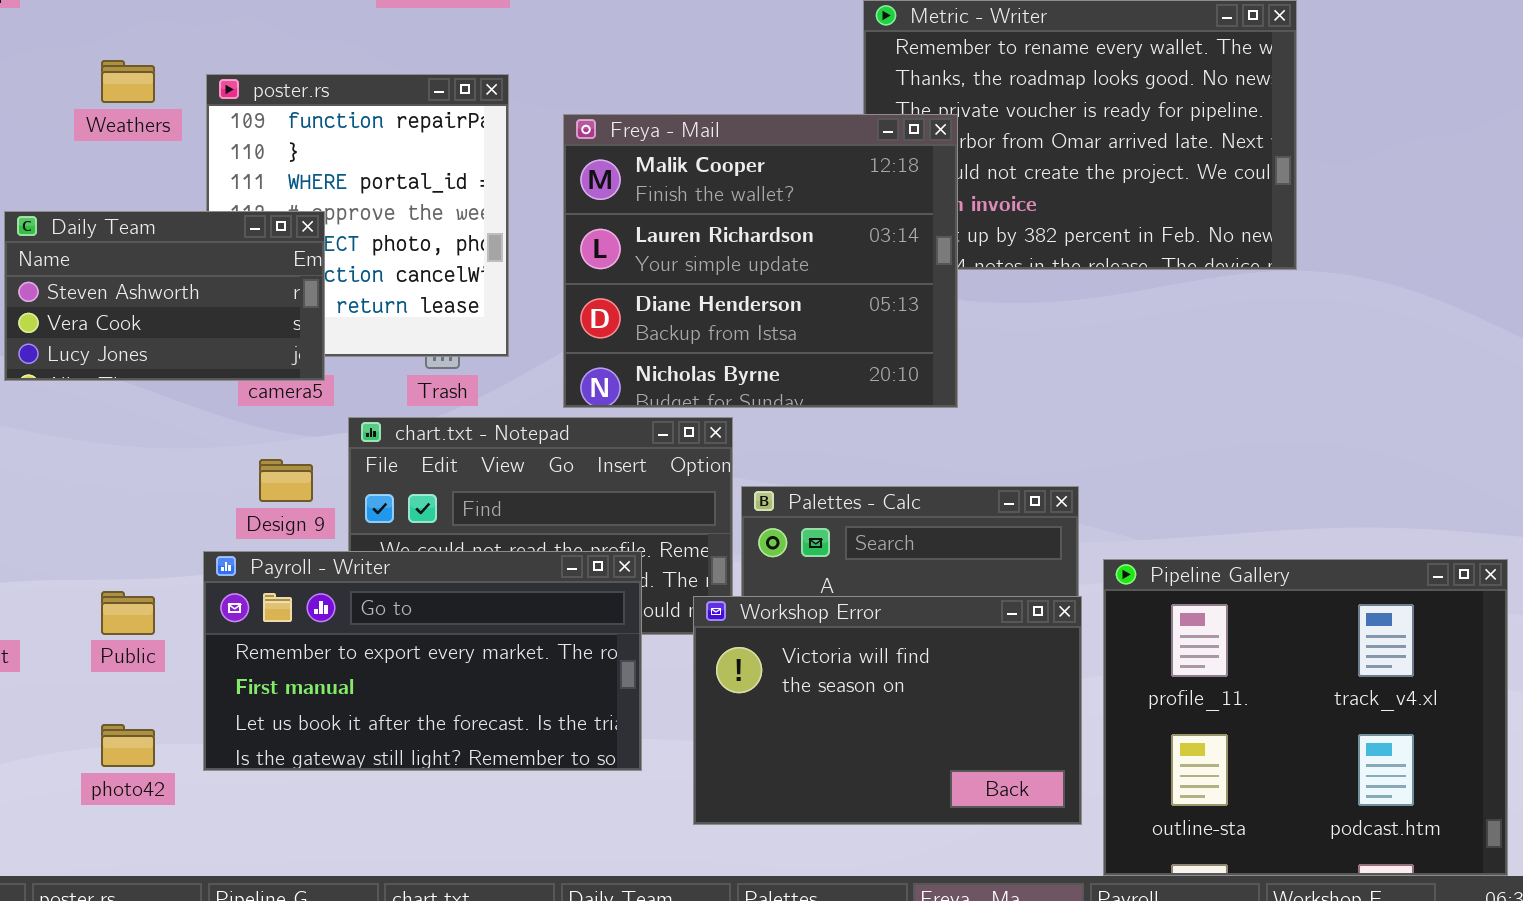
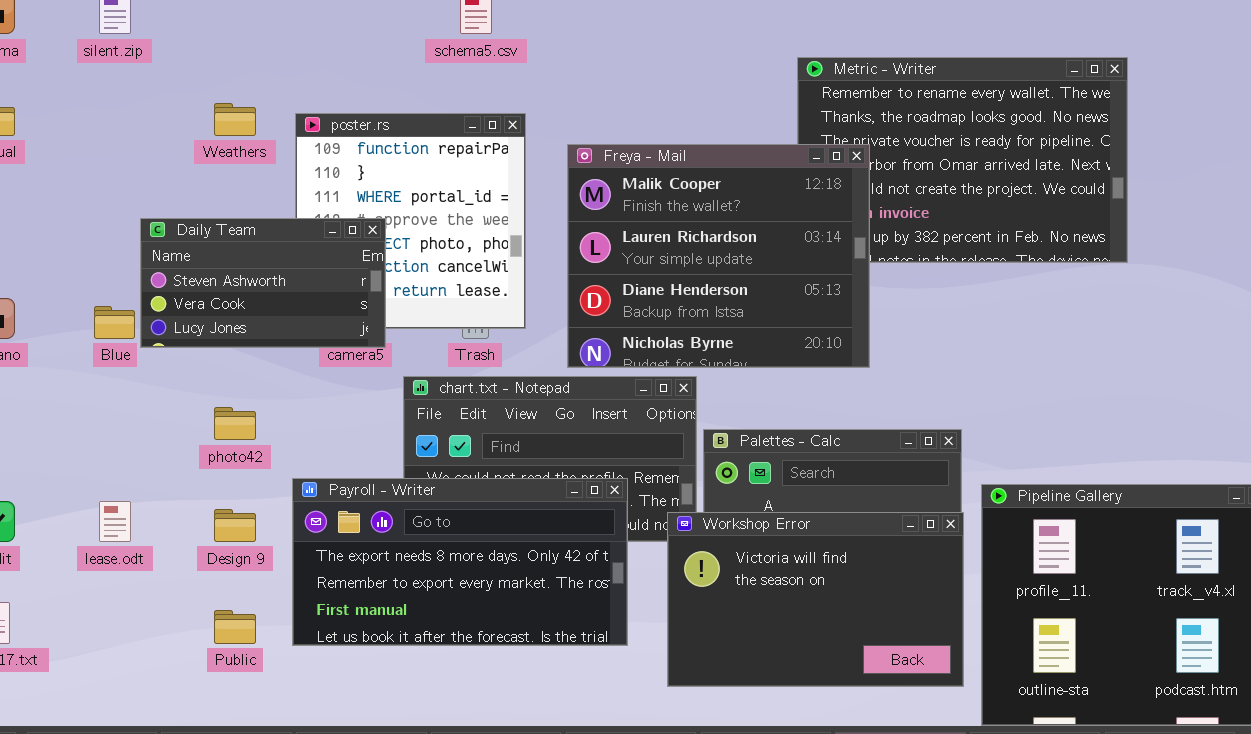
Design 9: [259,459,313,502] -> [214,509,256,542], moved
Payroll - Writer: [203,551,642,771] -> [292,478,628,646], scrolled up 1 row
Public: [101,591,155,635] -> [214,610,256,644], moved
photo42: [101,724,155,767] -> [214,407,256,440], moved

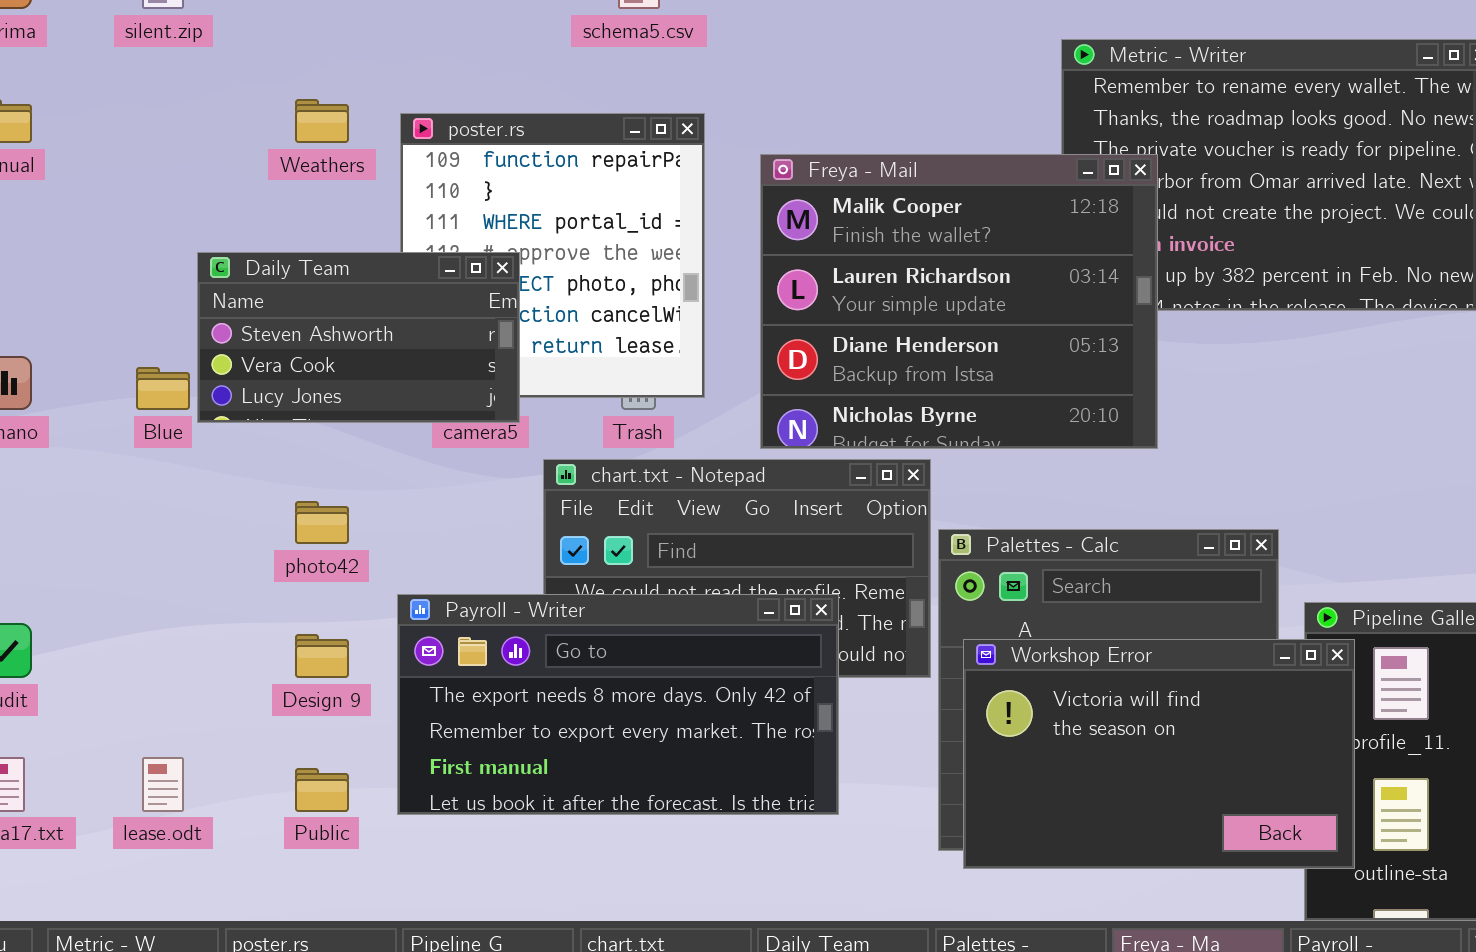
lease.odt: [99,501,131,542] -> [142,757,184,812], moved
Workshop Error: [667,512,964,687] -> [963,639,1355,869], moved

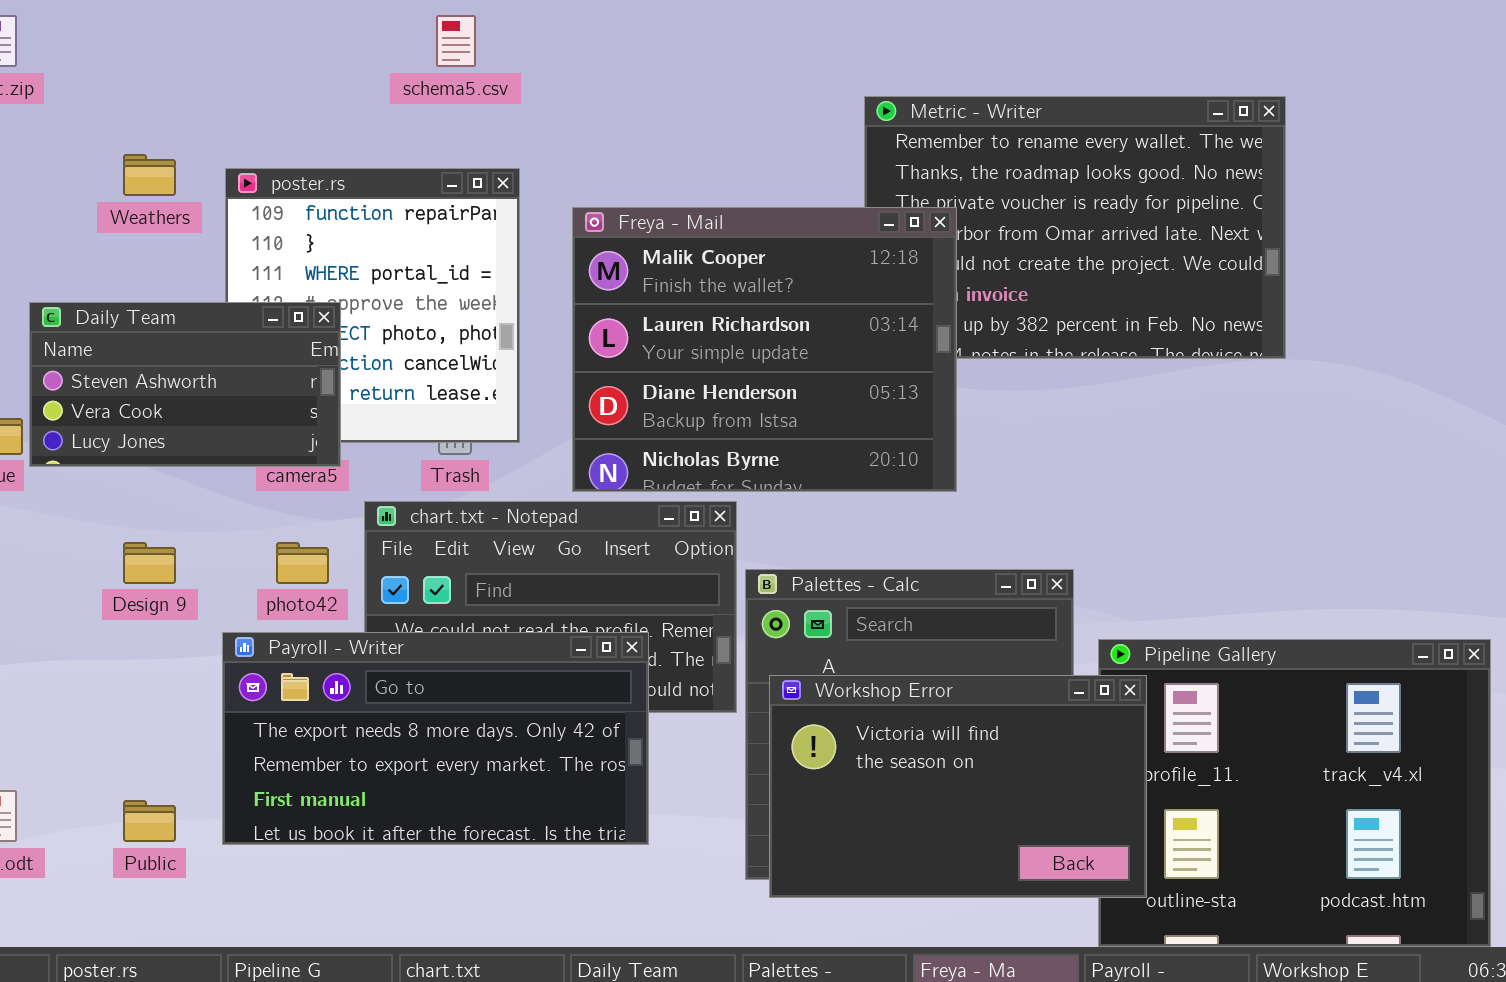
photo42: [295,501,349,544] -> [276,542,329,584], moved
Design 9: [295,634,349,678] -> [123,542,176,584], moved

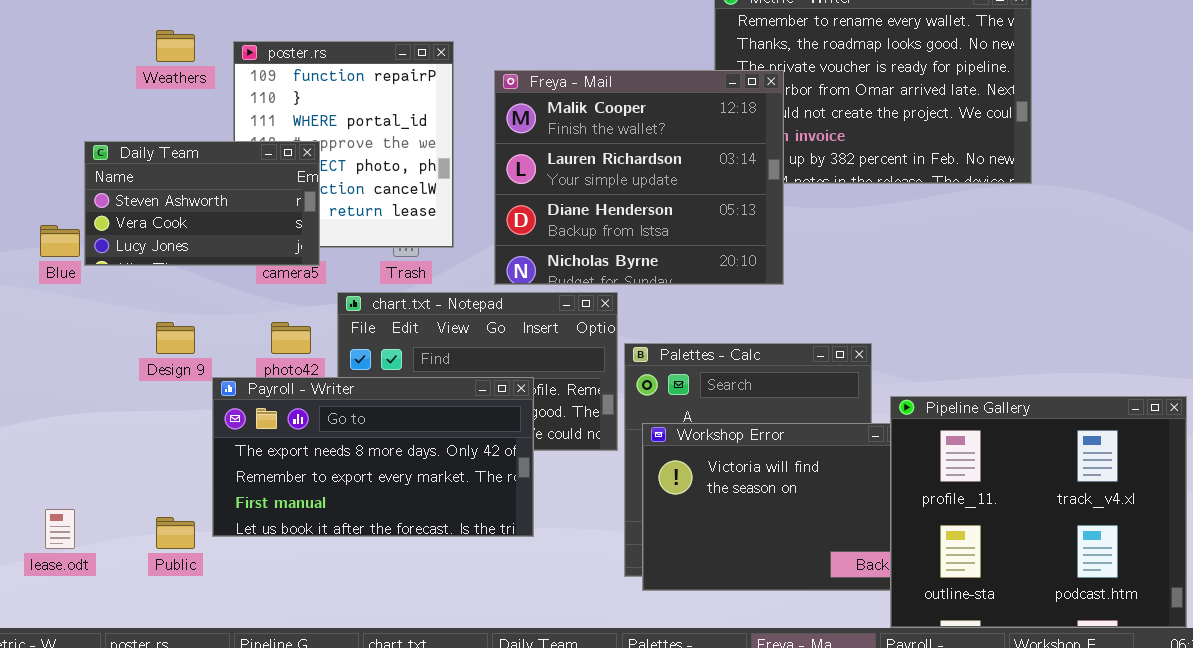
Payroll - Writer: [222,632,649,845] -> [212,377,534,537], moved
Pipeline Gallery: [1098,639,1491,947] -> [890,396,1187,628], raised

